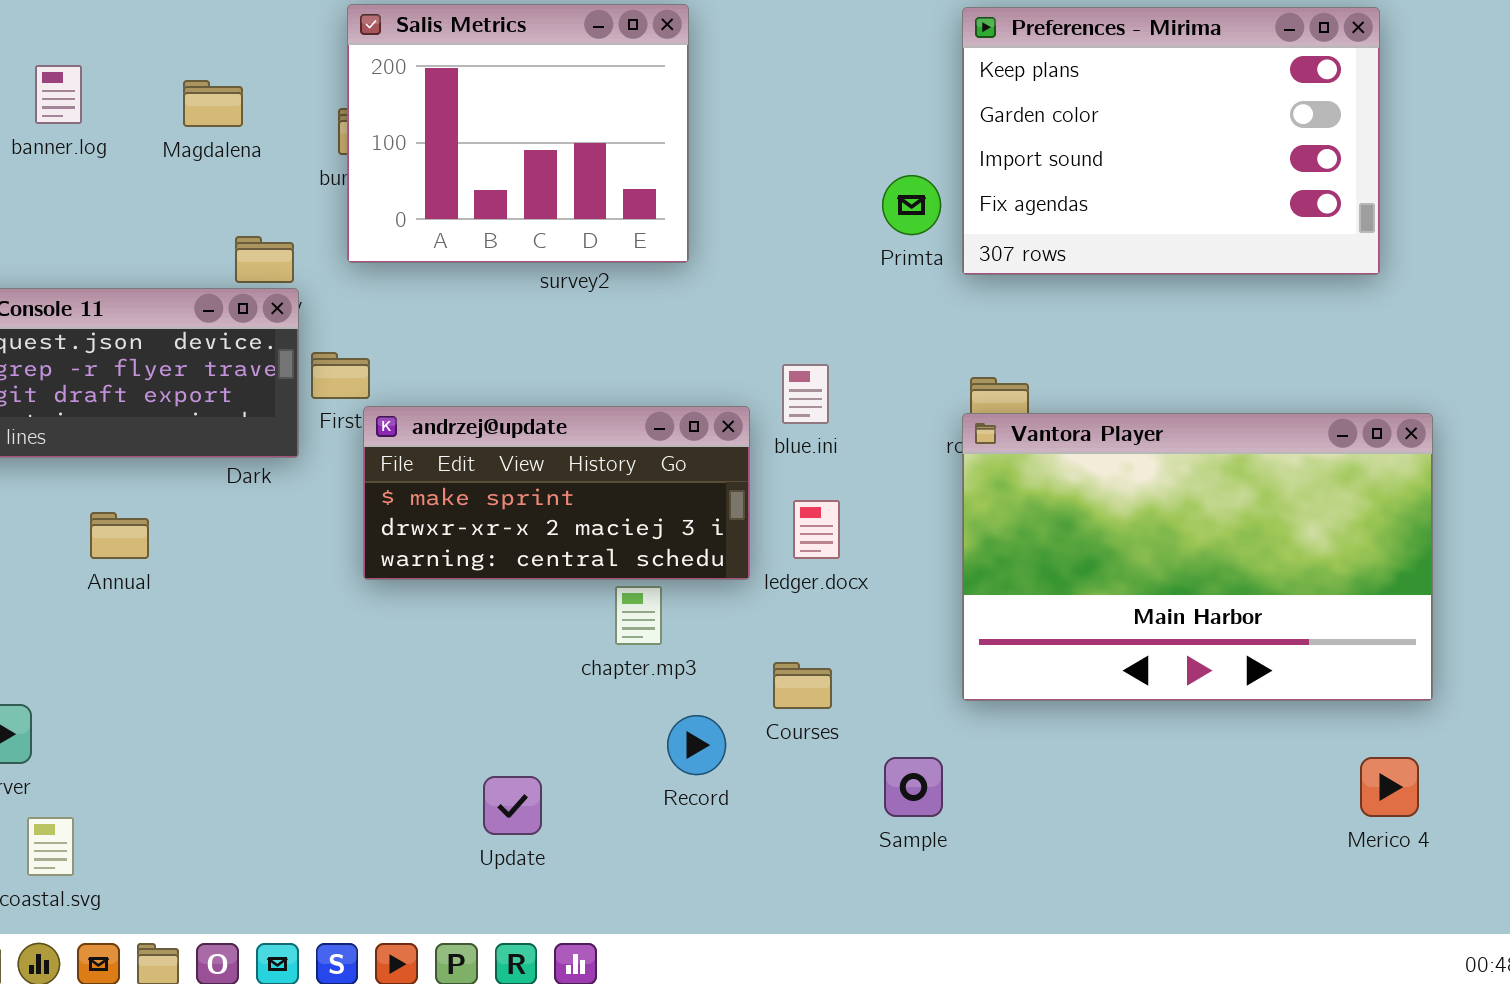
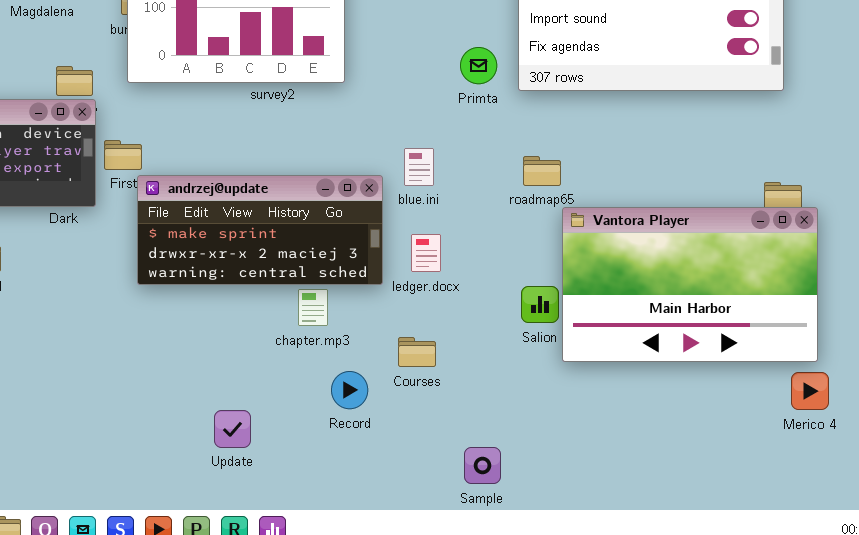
Primta: [882,175,941,235] -> [460,47,497,84], moved
Vantora Player: [962,413,1433,701] -> [562,207,818,362], resized
Sample: [884,757,943,817] -> [464,447,501,484], moved
Merico 4: [1360,757,1419,817] -> [791,372,829,410], moved

